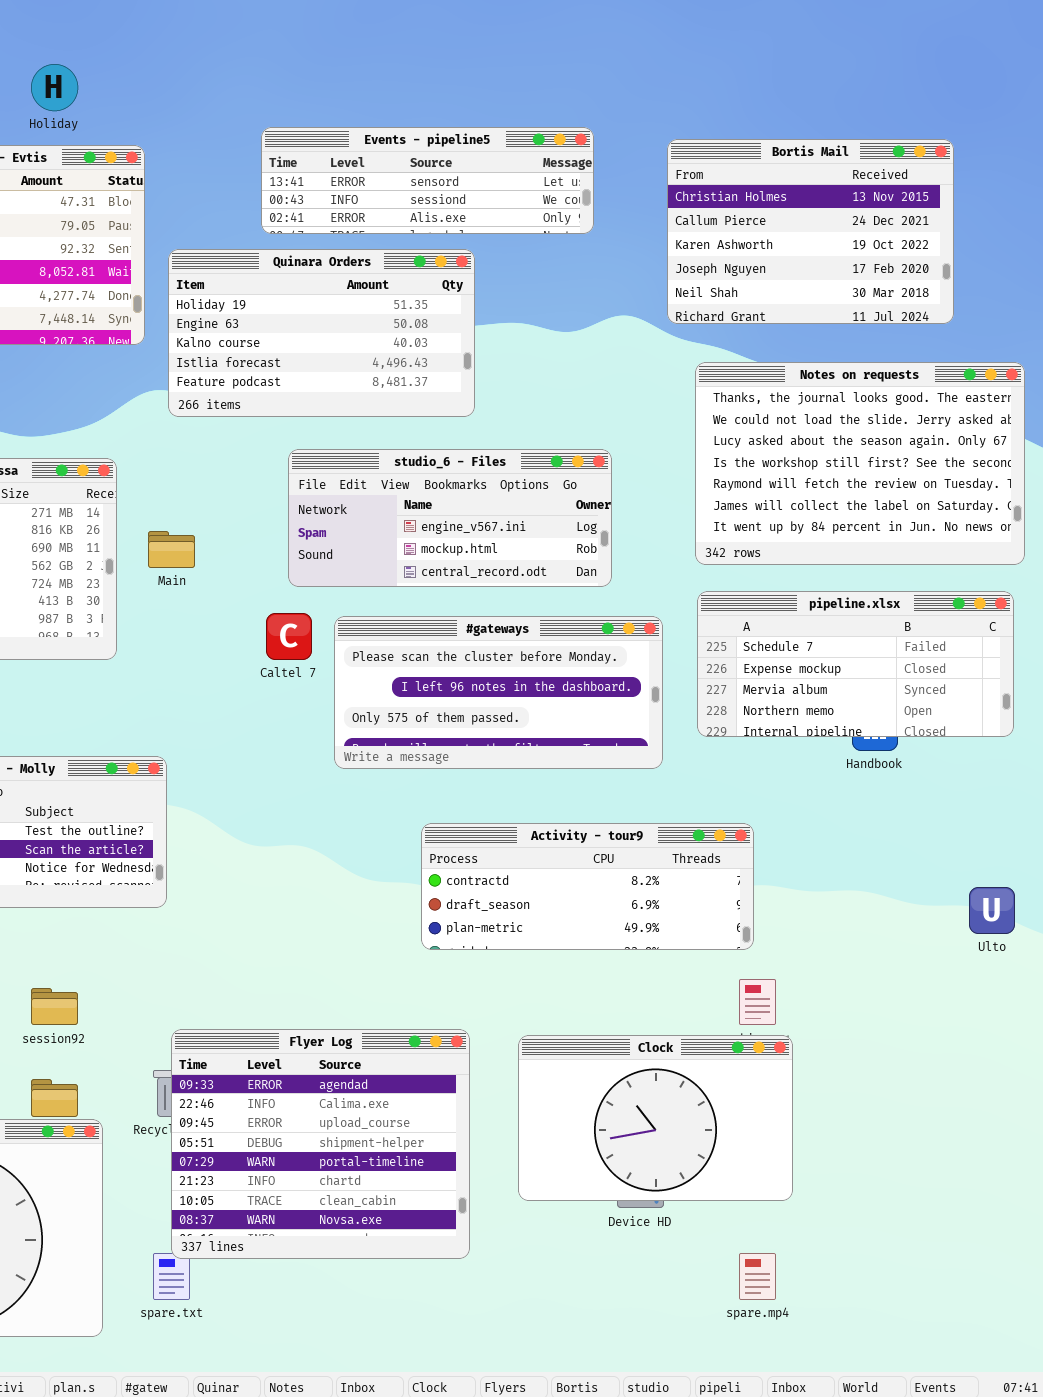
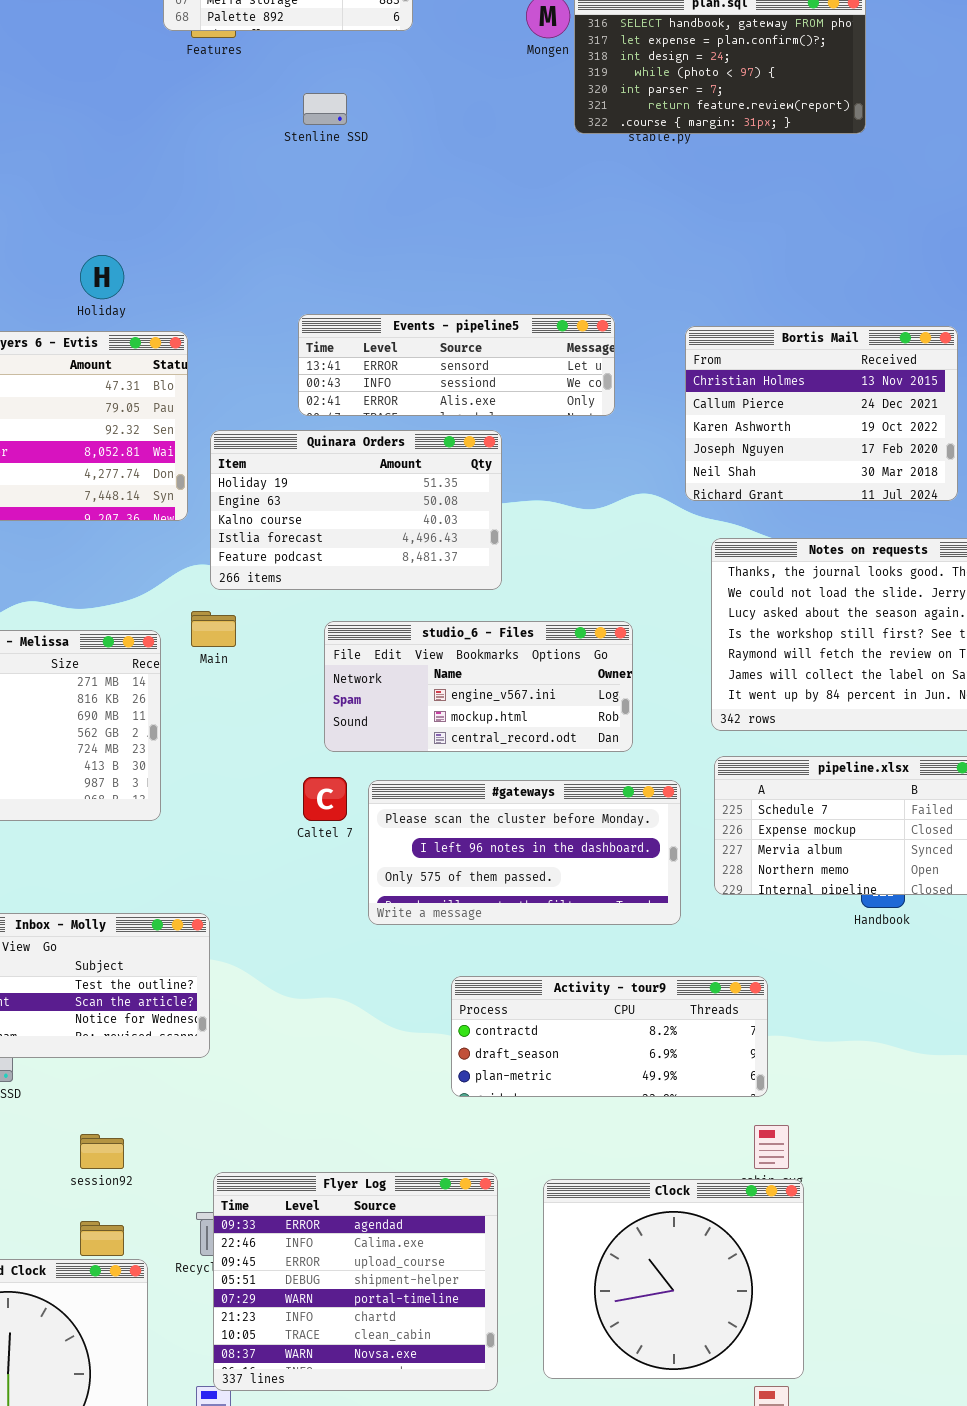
Main: [148,531,195,568] -> [191,611,236,647], moved
Clock: [518,1035,793,1201] -> [543,1179,804,1379], resized

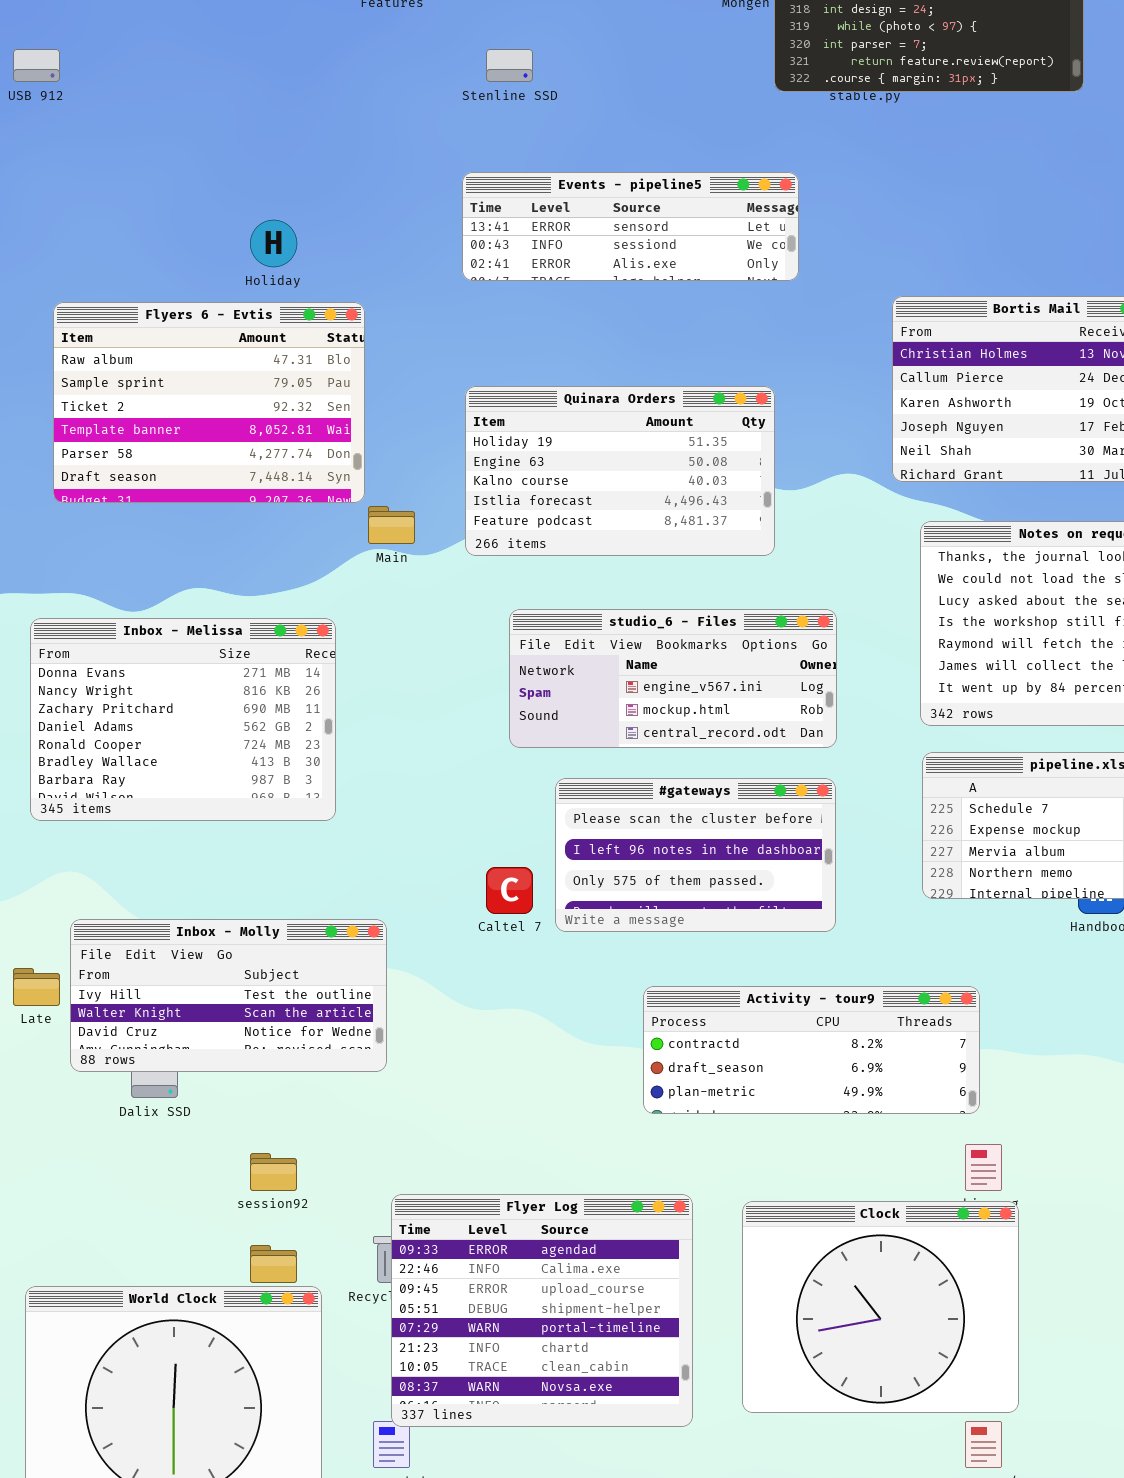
Events - pipeline5: [298,314,615,416] -> [462,172,799,281], moved
Quinara Orders: [210,430,502,590] -> [465,386,775,556], moved
Main: [191,611,236,647] -> [368,506,415,544], moved
Caltel 7: [303,777,347,821] -> [486,867,533,914], moved
#gateways: [368,780,681,925] -> [555,778,836,932], resized

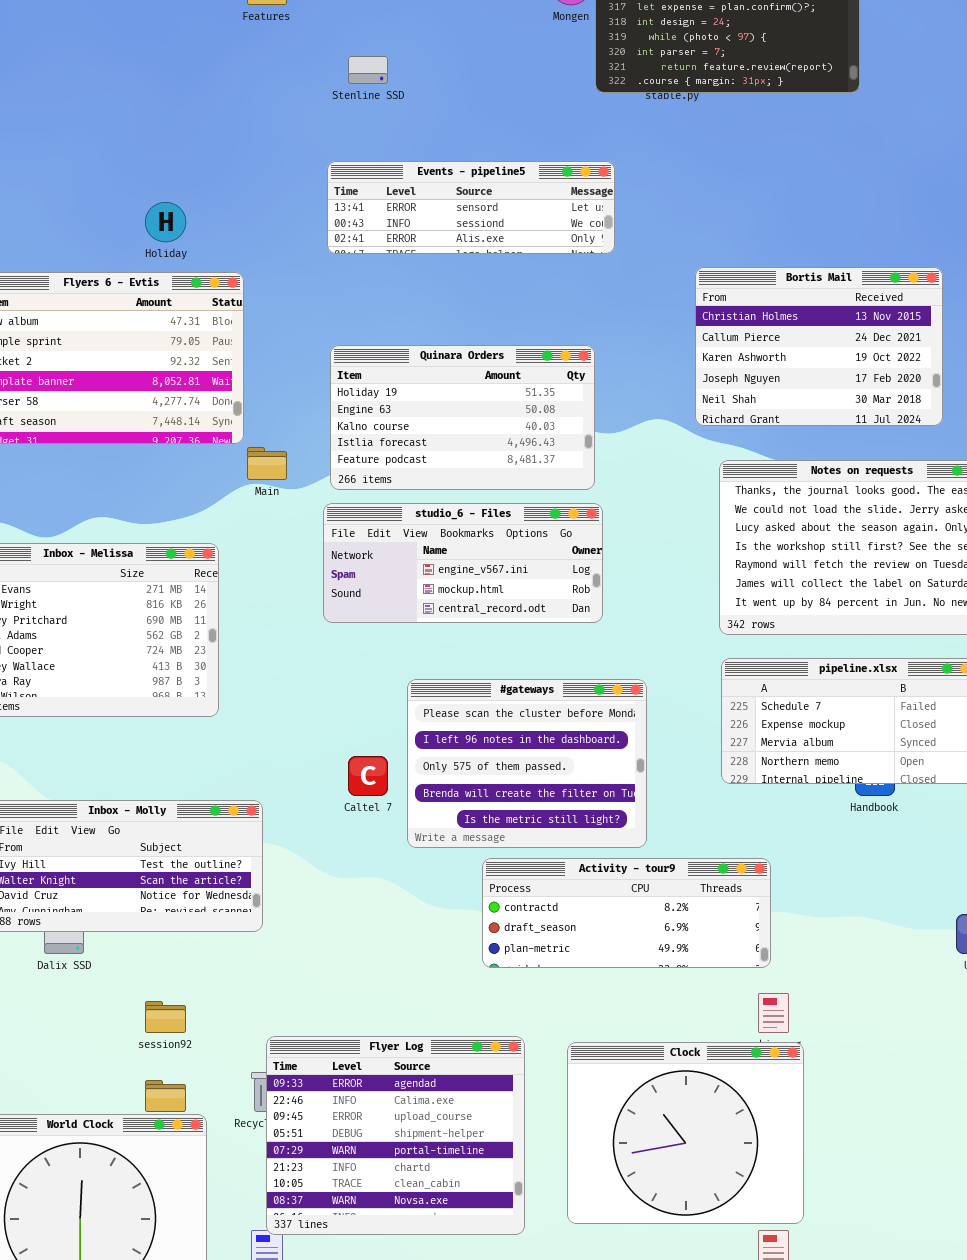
studio_6 - Files: [509,609,837,748] -> [323,503,603,623], moved
#gateways: [555,778,836,932] -> [407,679,647,848], resized

